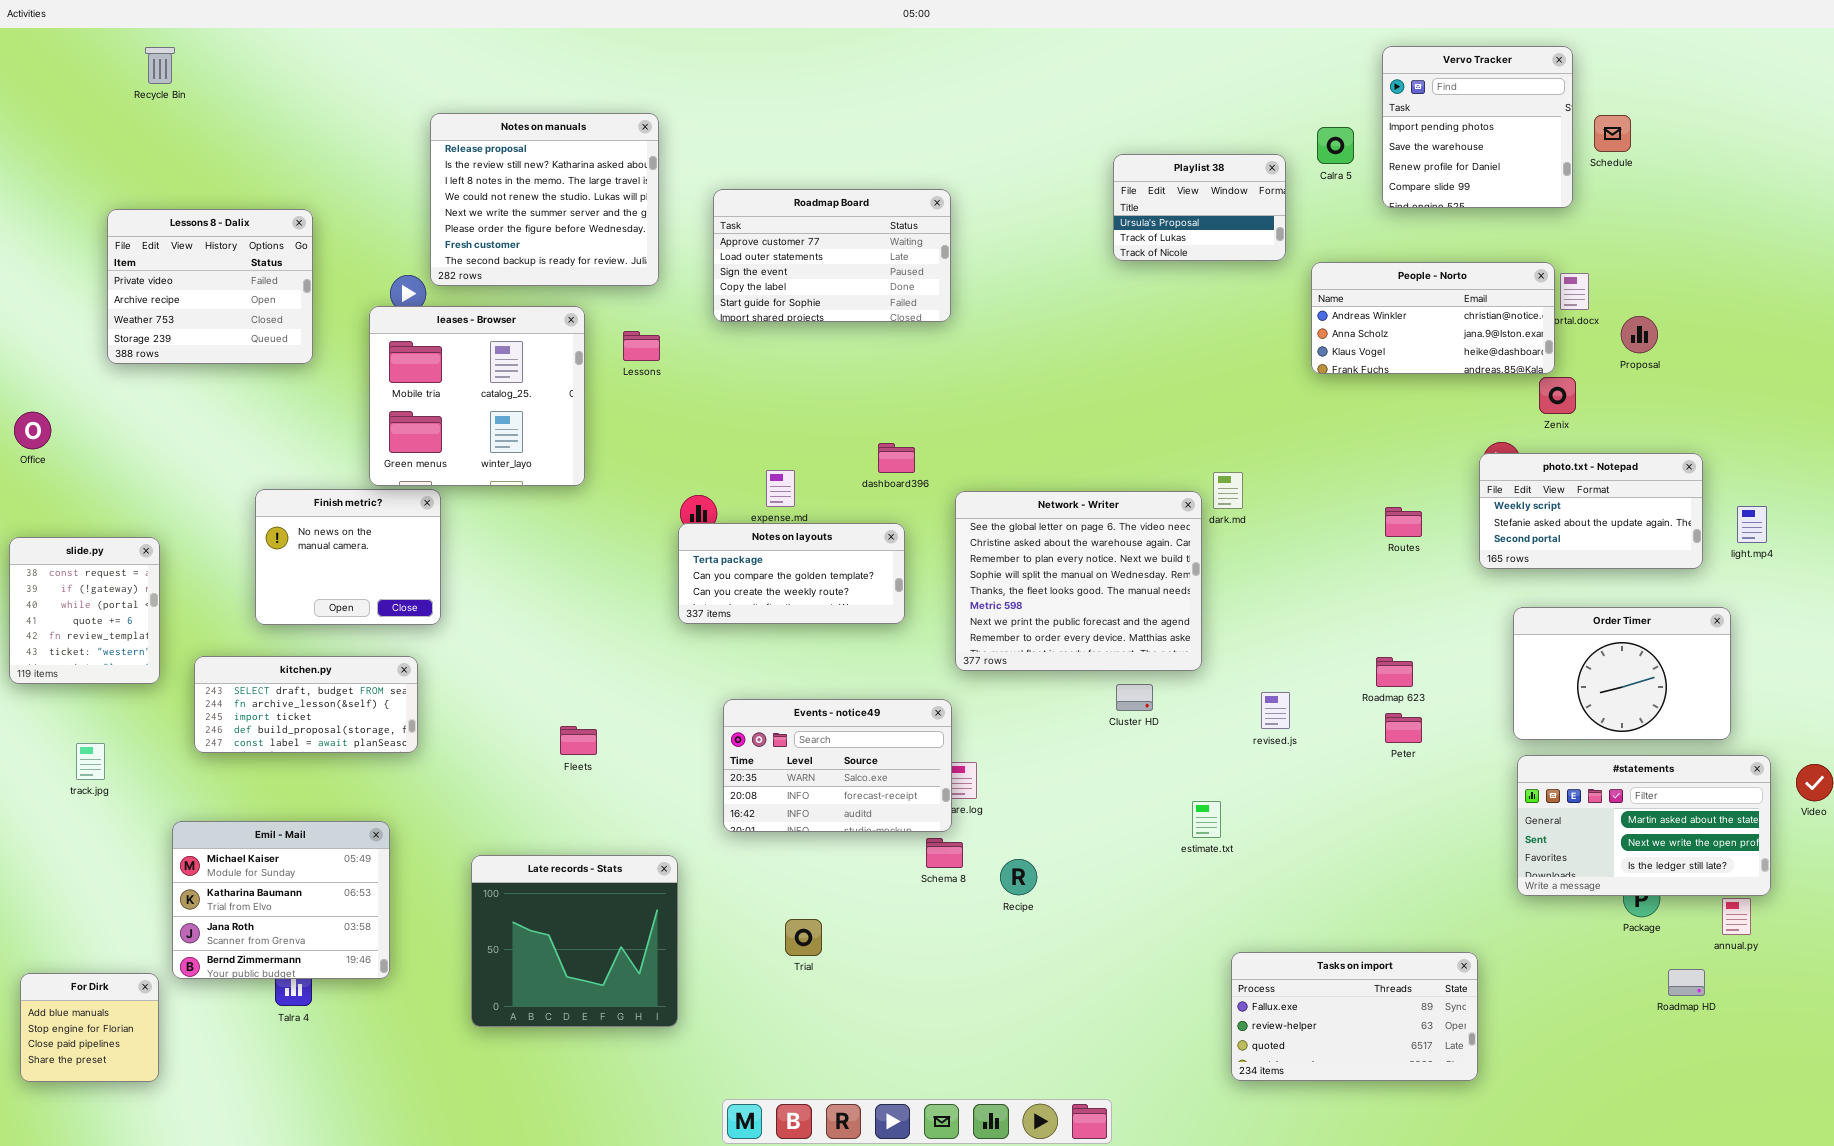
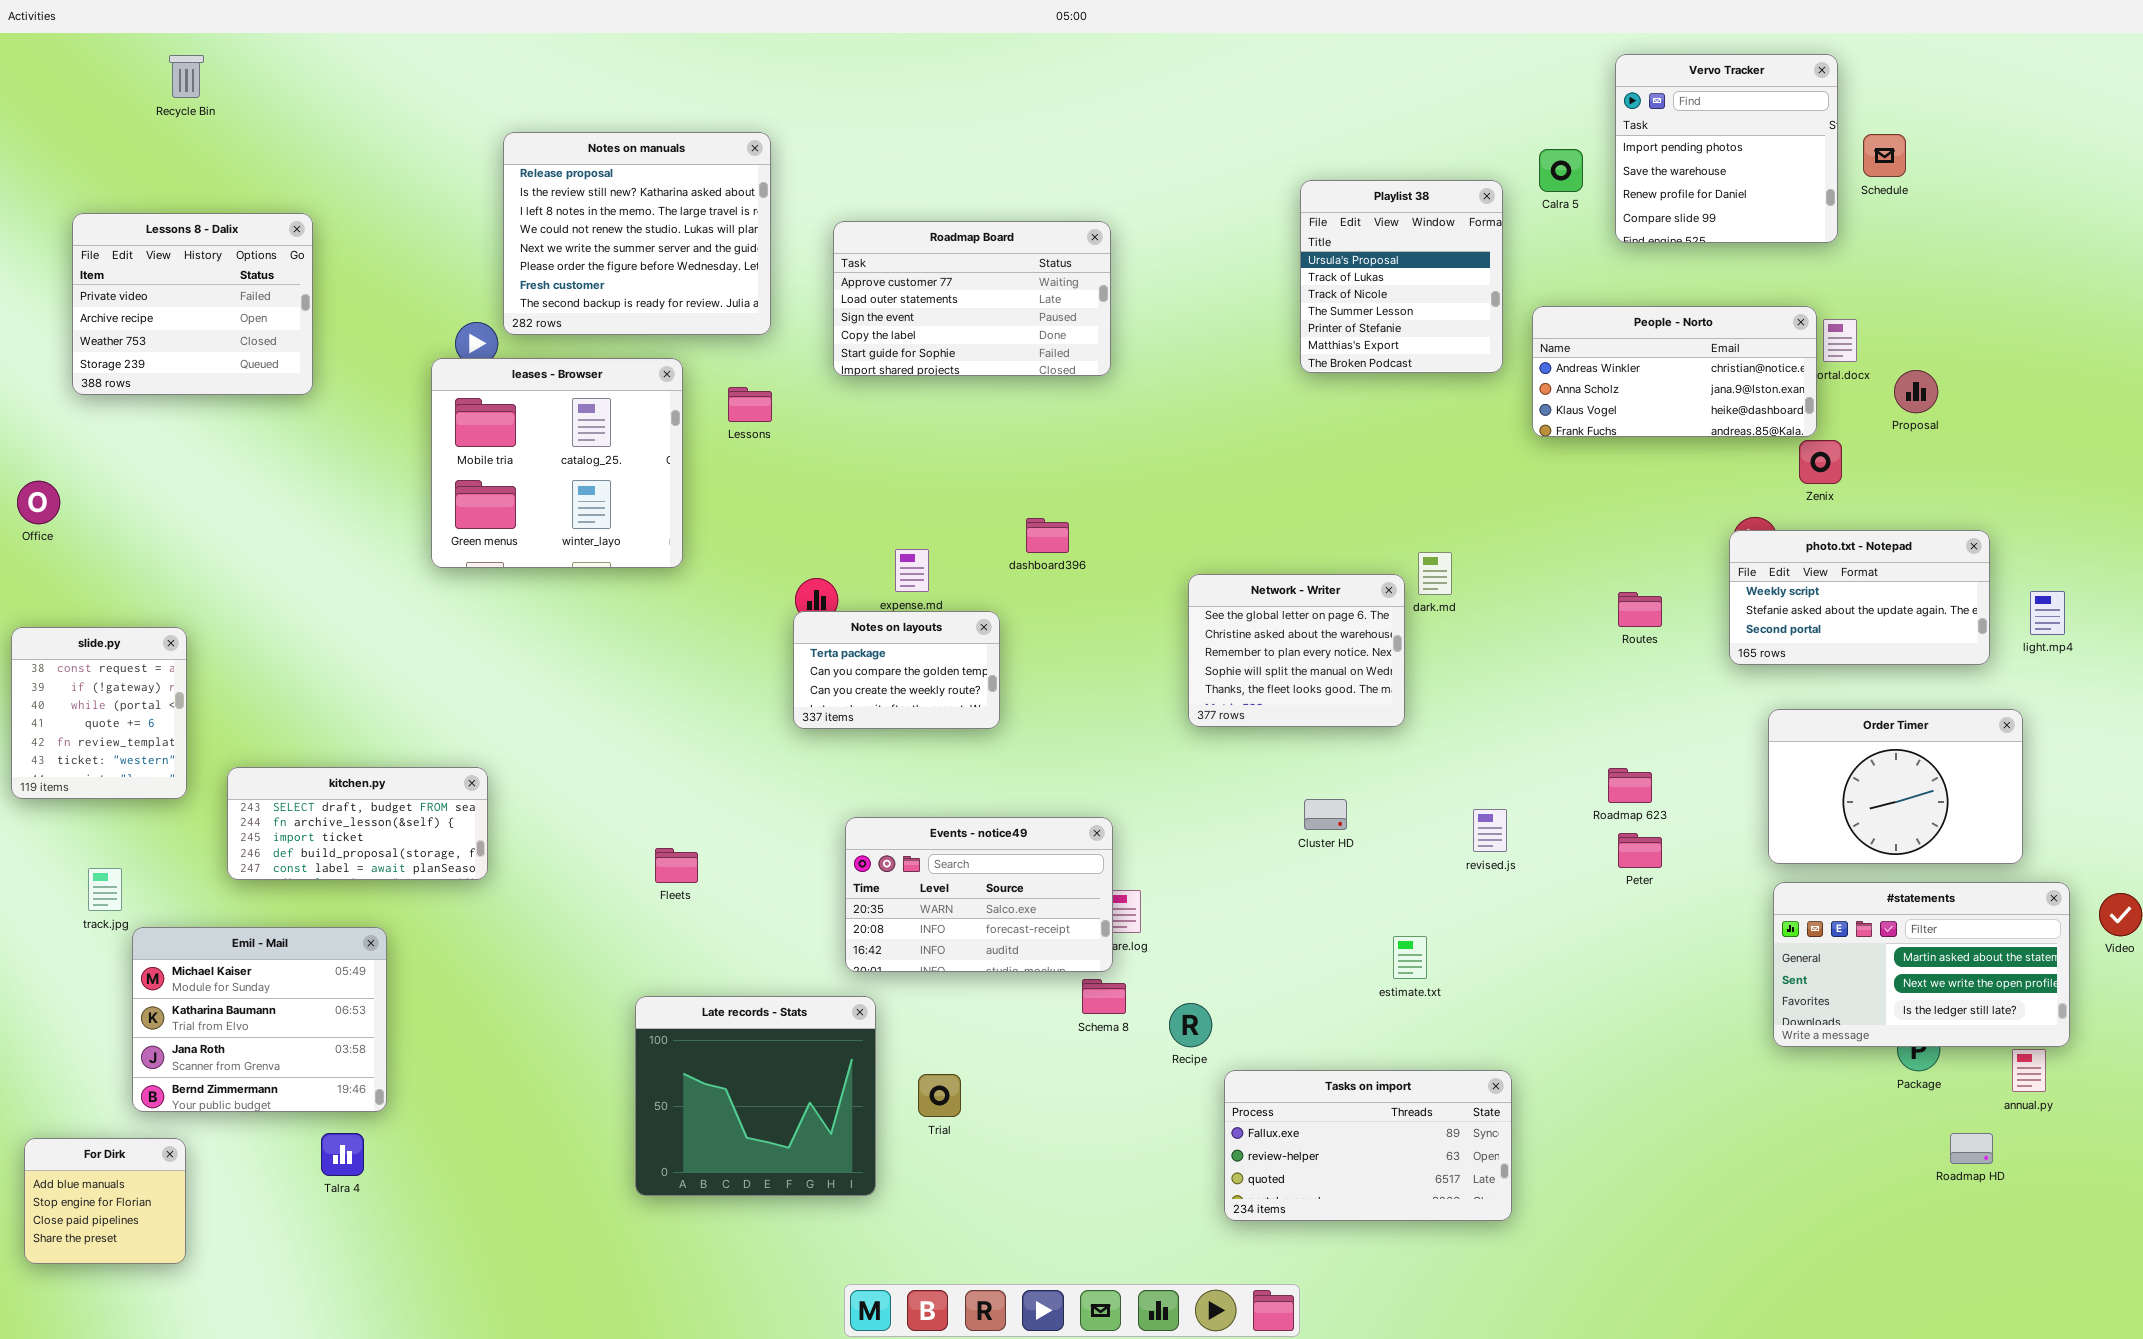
Playlist 38: [1113,154,1286,261] -> [1300,180,1503,373], resized
Lessons 8 - Dalix: [107,209,313,364] -> [72,213,313,395], moved
Finish metric?: [255,489,441,625] -> none, closed
Network - Writer: [955,491,1202,671] -> [1188,574,1405,727], resized
Notes on layouts: [678,523,905,624] -> [793,611,1000,729], resized
Emil - Mail: [172,821,390,979] -> [132,927,387,1112], moved
Late records - Stats: [471,855,678,1027] -> [635,996,876,1196], moved
Tasks on import: [1231,952,1478,1081] -> [1224,1070,1512,1221], moved

